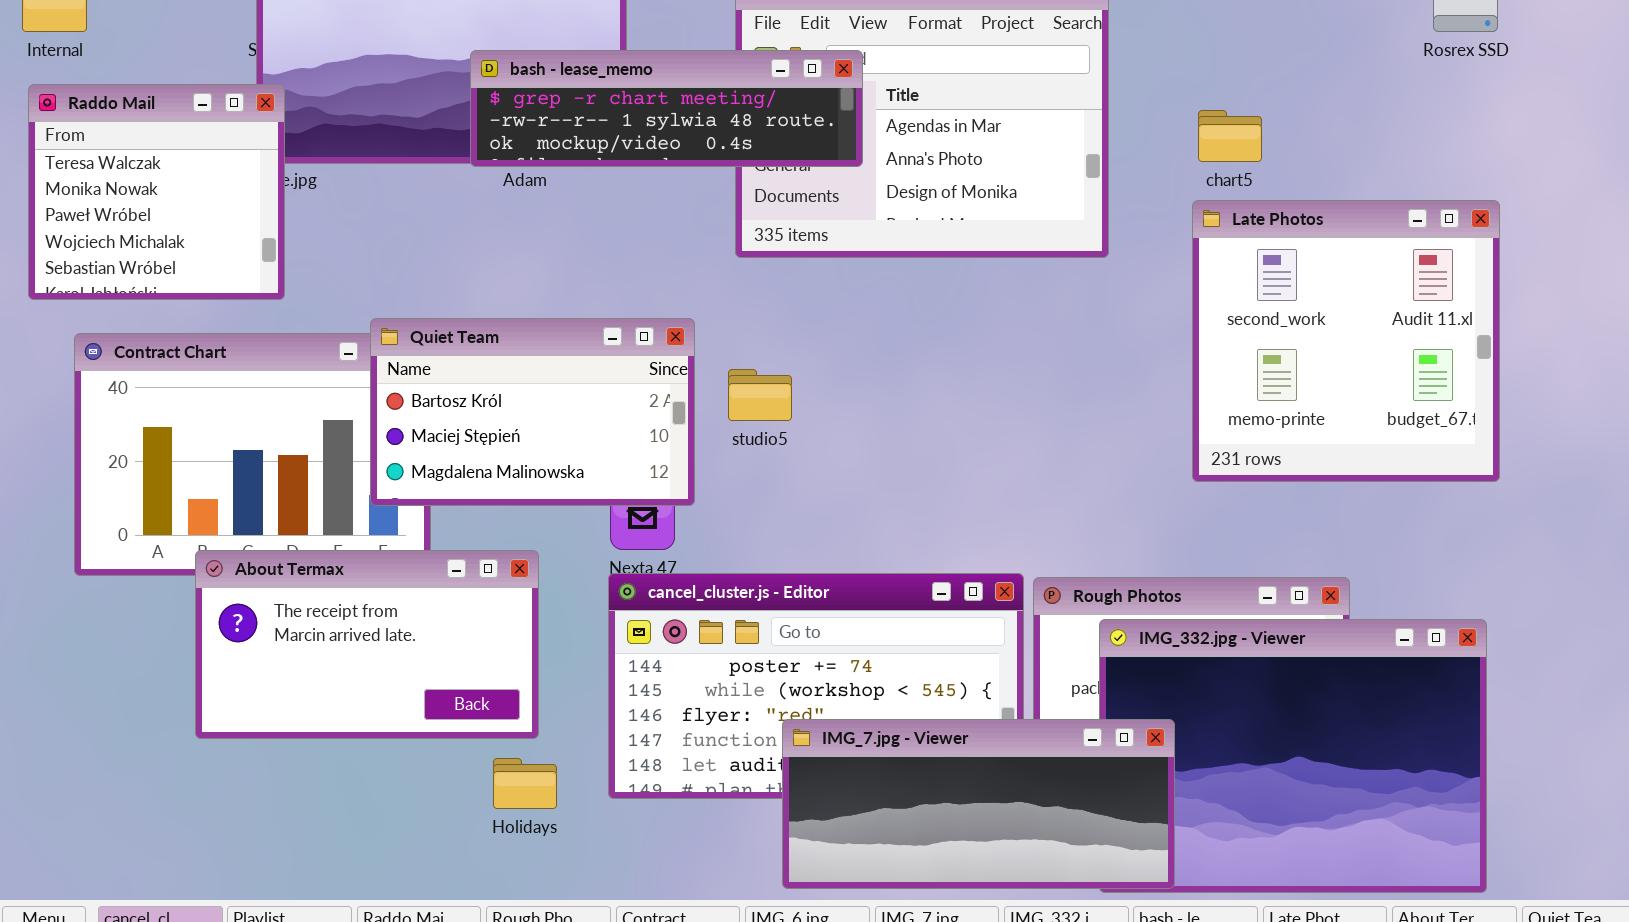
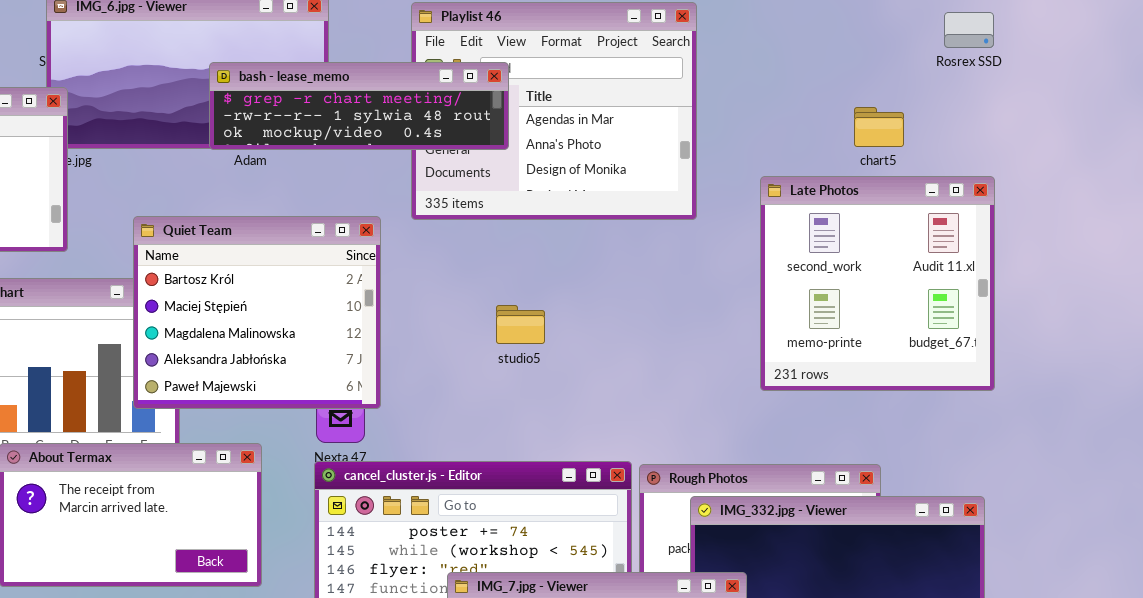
chart5: [1198,110,1262,162] -> [854,107,904,147], moved
Quiet Team: [370,318,695,506] -> [133,216,381,409], resized
studio5: [728,369,792,421] -> [496,305,545,344], moved

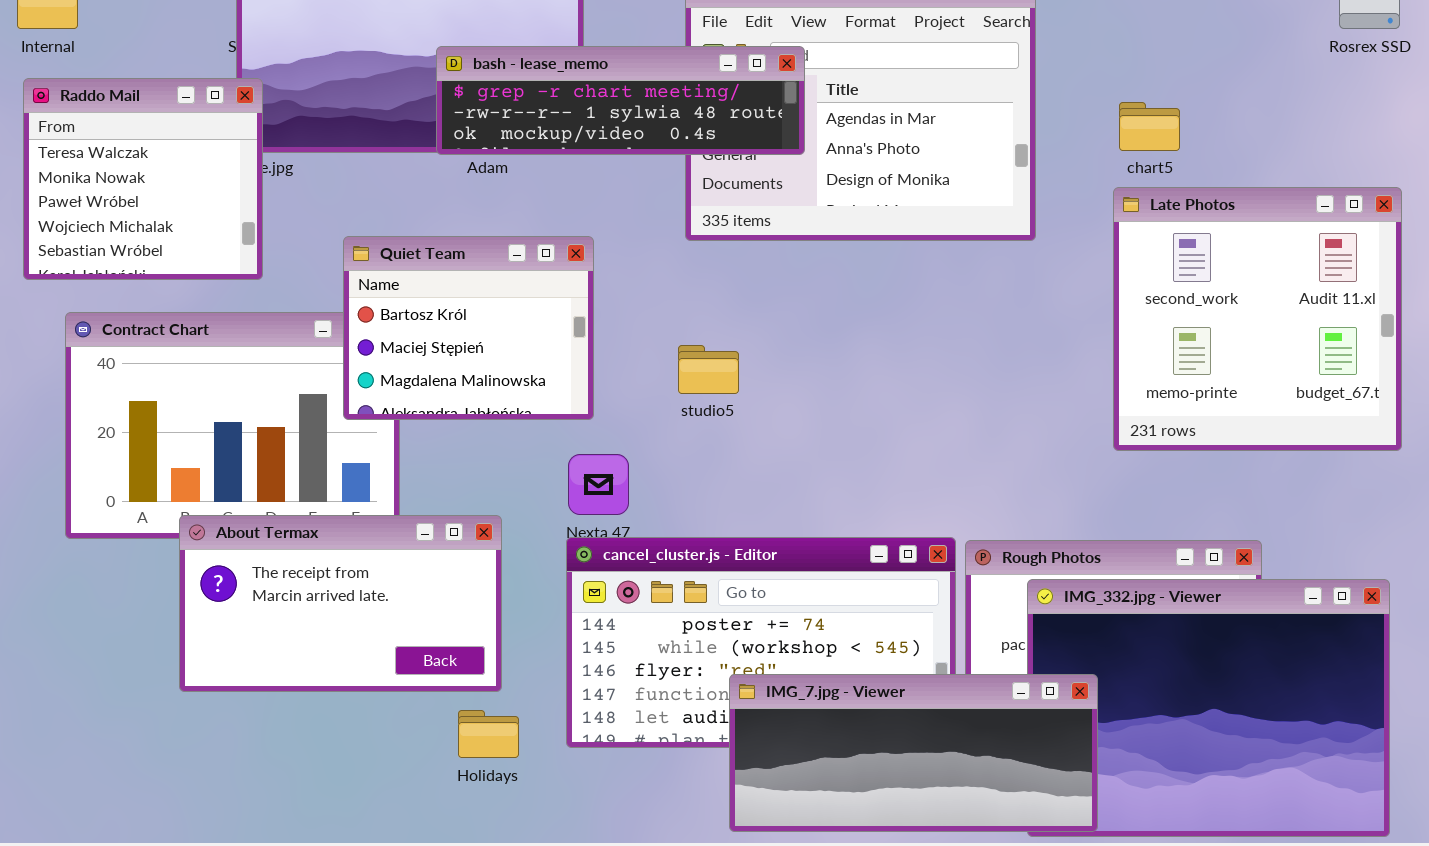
chart5: [854,107,904,147] -> [1119,102,1180,151], moved
Quiet Team: [133,216,381,409] -> [343,236,594,420], resized
studio5: [496,305,545,344] -> [678,345,739,394], moved

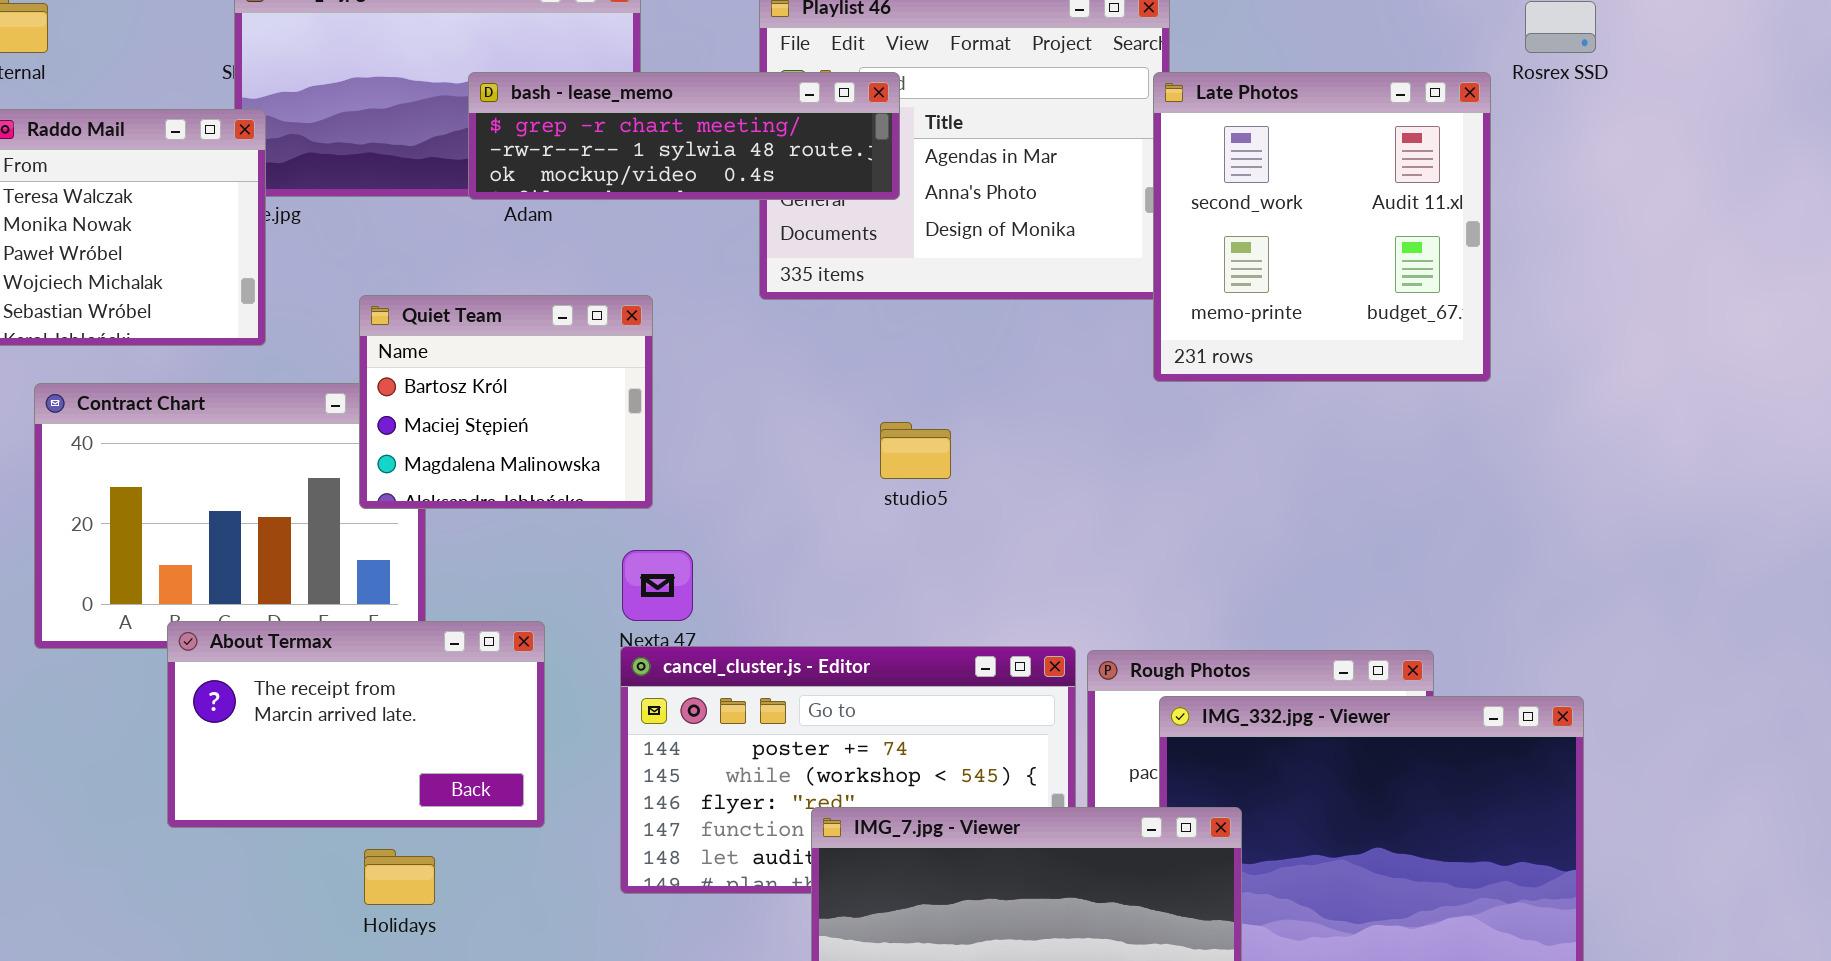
Late Photos: [1113,187,1402,451] -> [1153,72,1491,382], moved
studio5: [678,345,739,394] -> [880,422,951,479], moved
Holidays: [458,710,519,758] -> [364,849,435,905], moved

